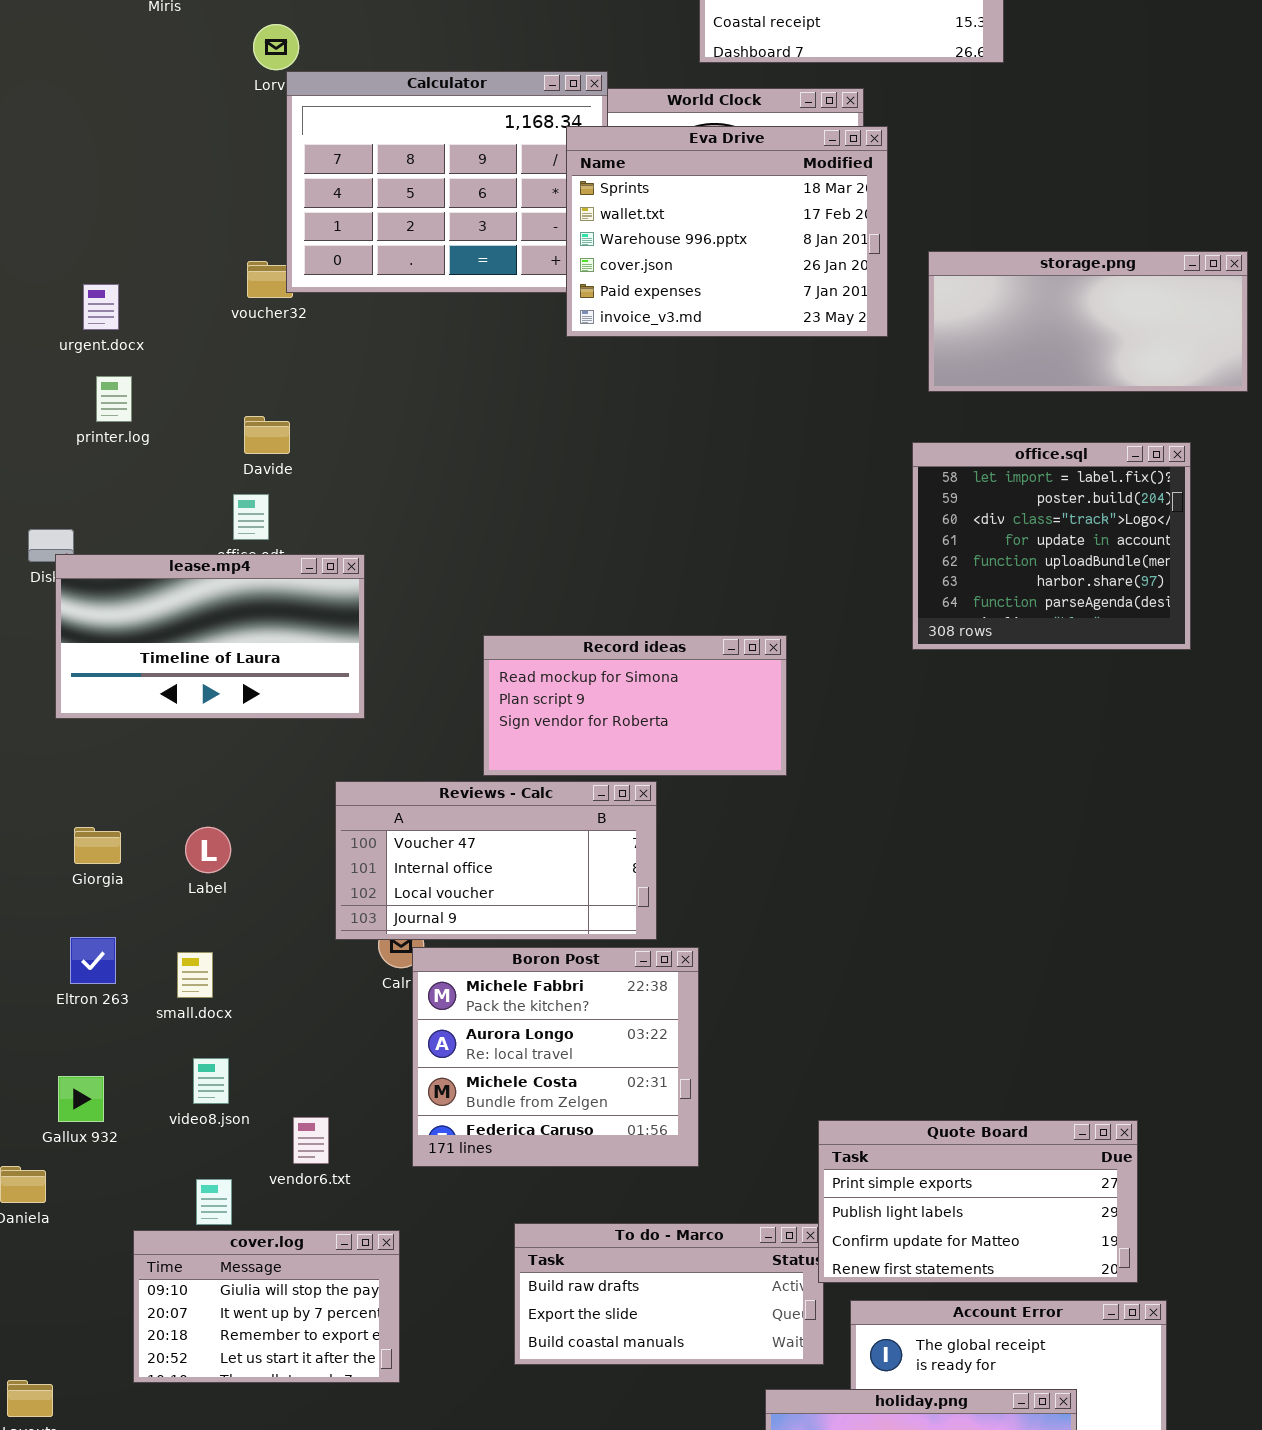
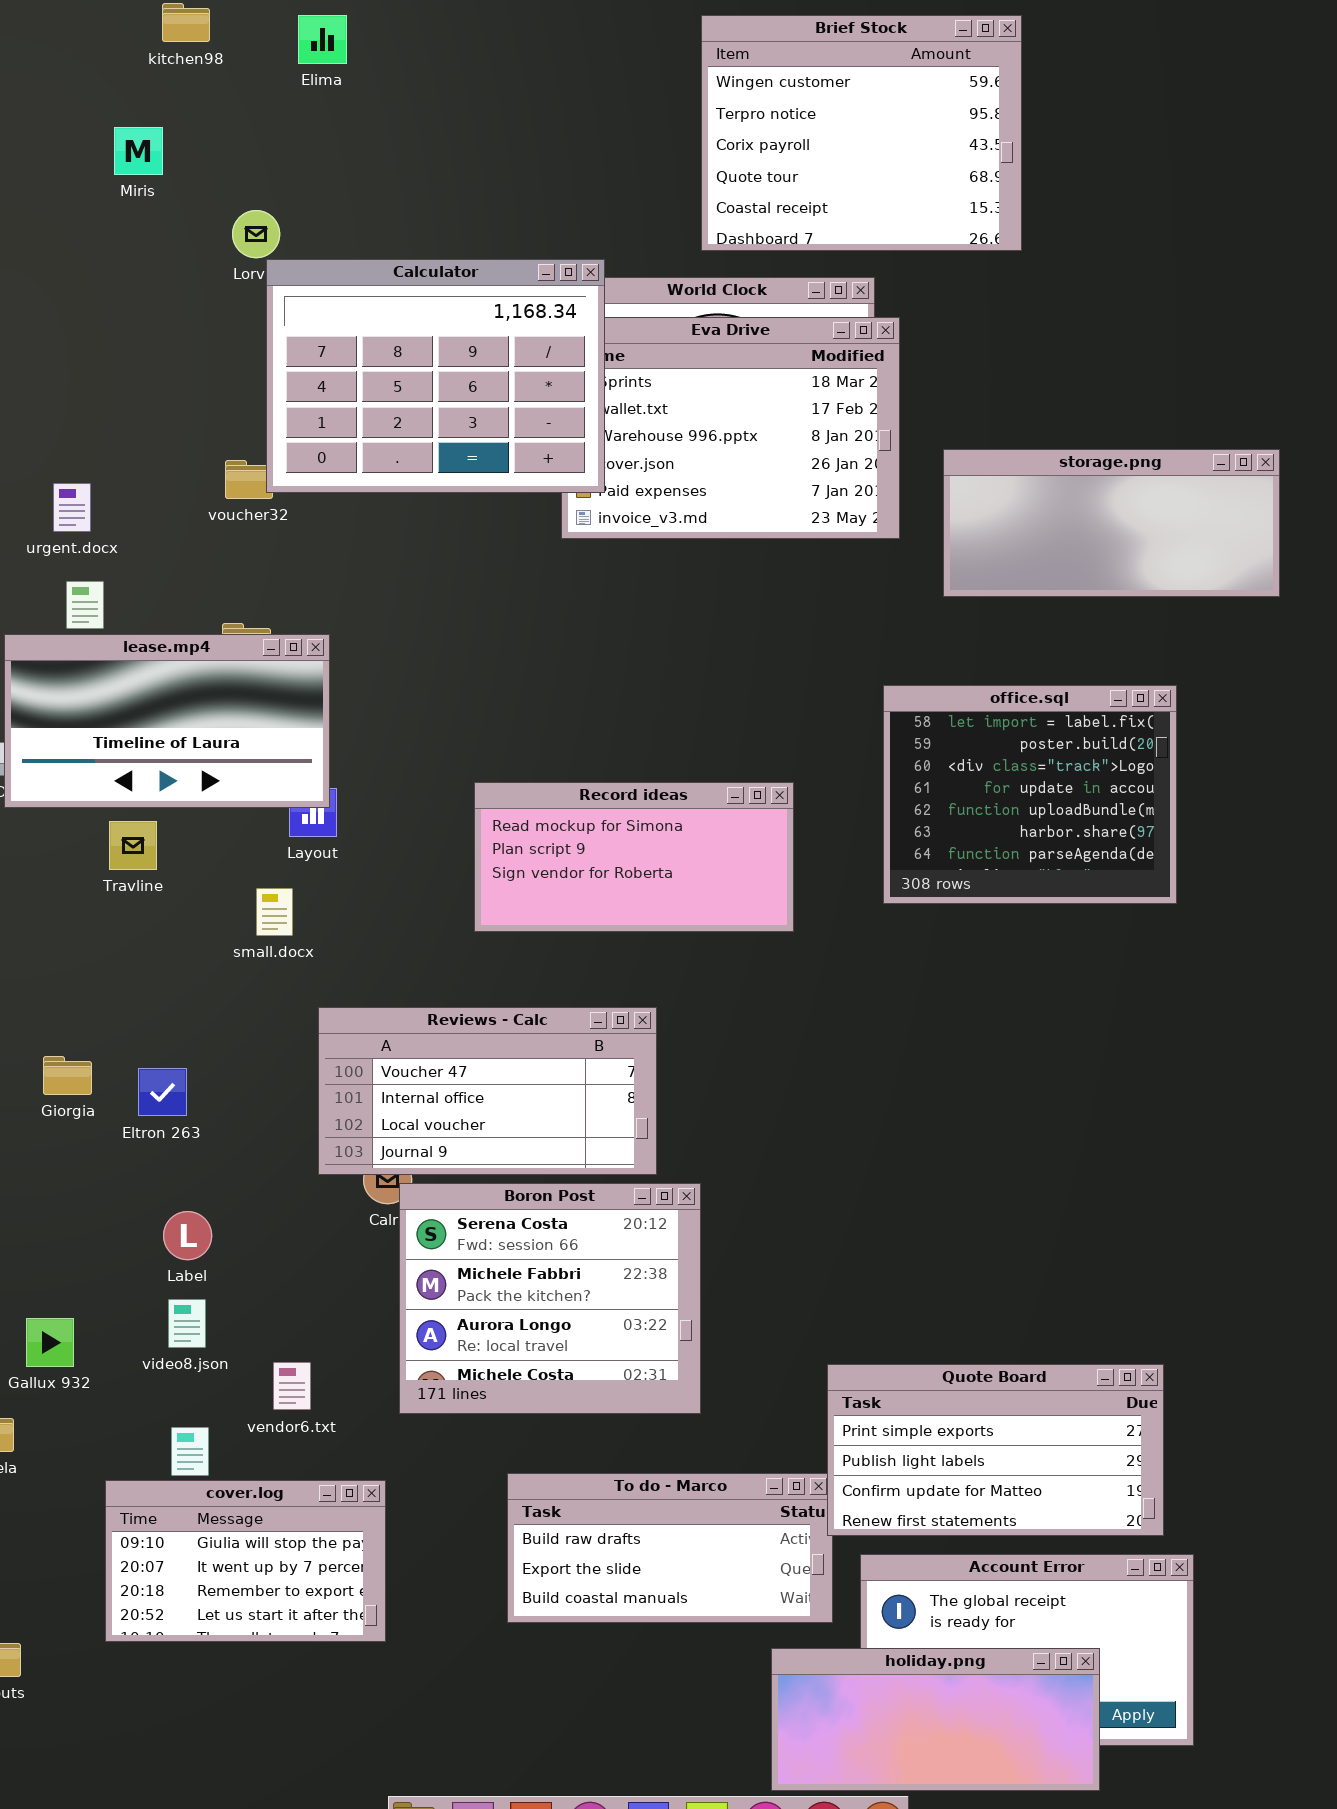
Calculator: [286,71,608,293] -> [266,259,605,493], raised
office.sql: [912,442,1191,650] -> [883,685,1177,904], moved
lease.mp4: [55,554,365,719] -> [4,634,330,808], moved
Record ideas: [483,635,787,776] -> [474,782,794,932], moved
Label: [185,827,231,873] -> [163,1211,212,1260], moved
Eltron 263: [70,937,116,984] -> [138,1068,187,1116], moved
Boron Post: [412,947,699,1167] -> [399,1183,701,1414], scrolled up 1 row
small.docx: [177,952,213,998] -> [256,888,293,936], moved

